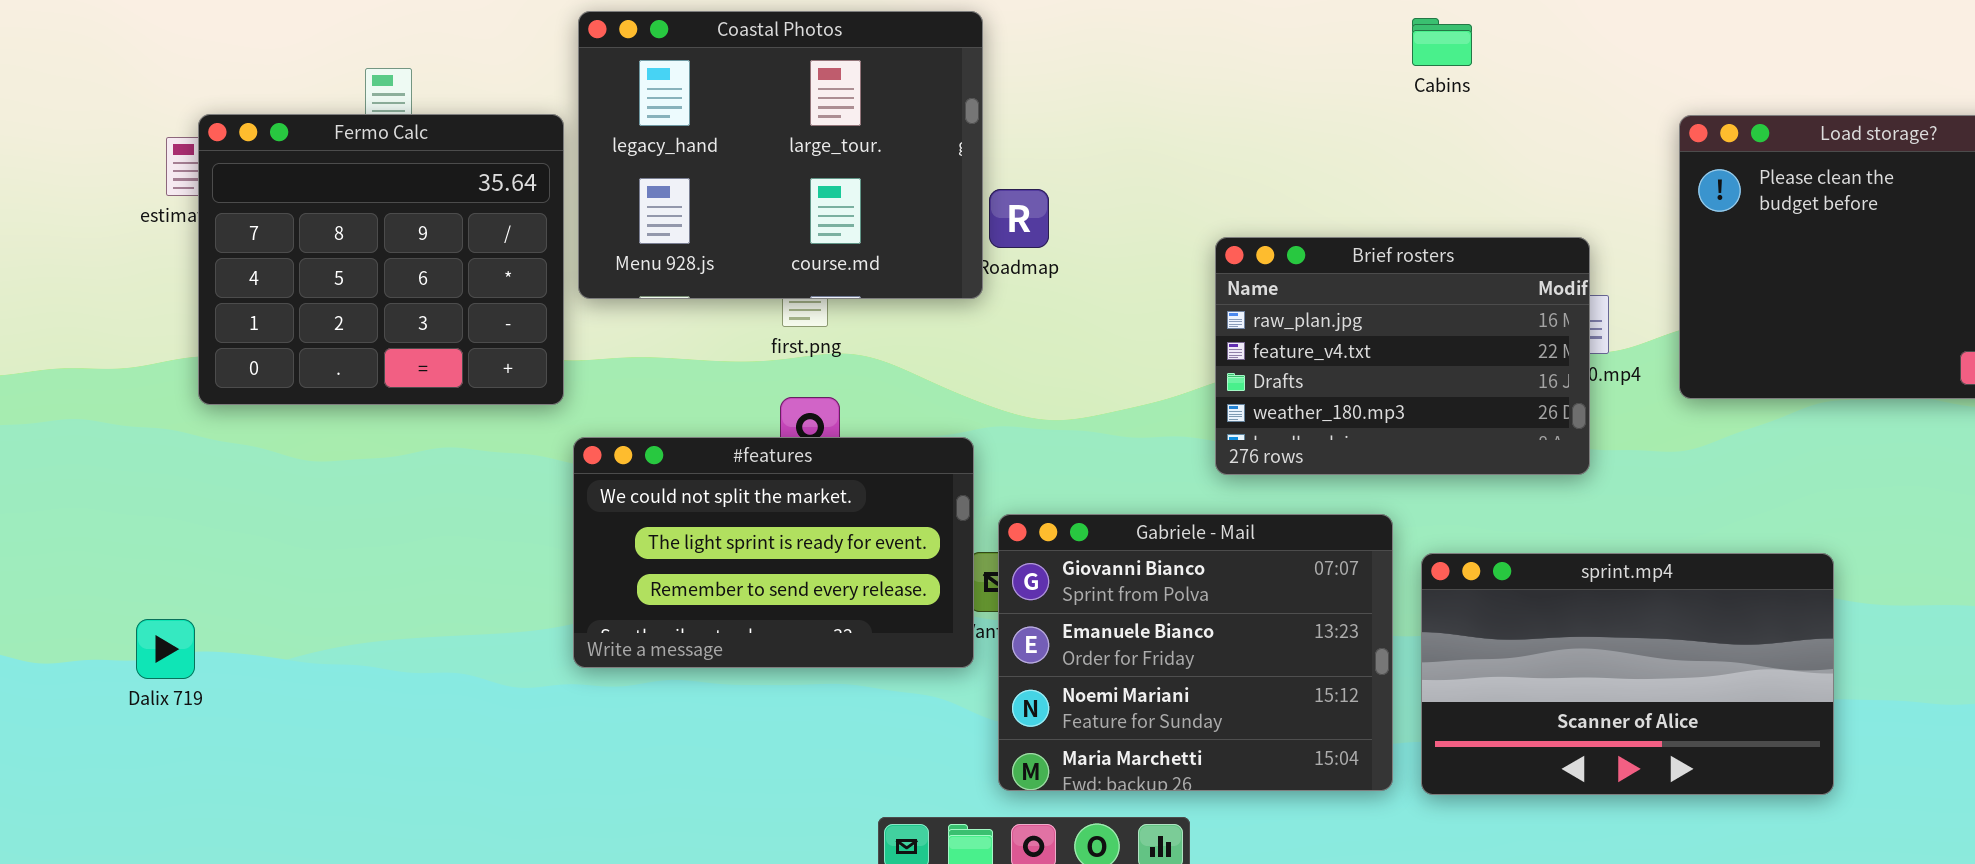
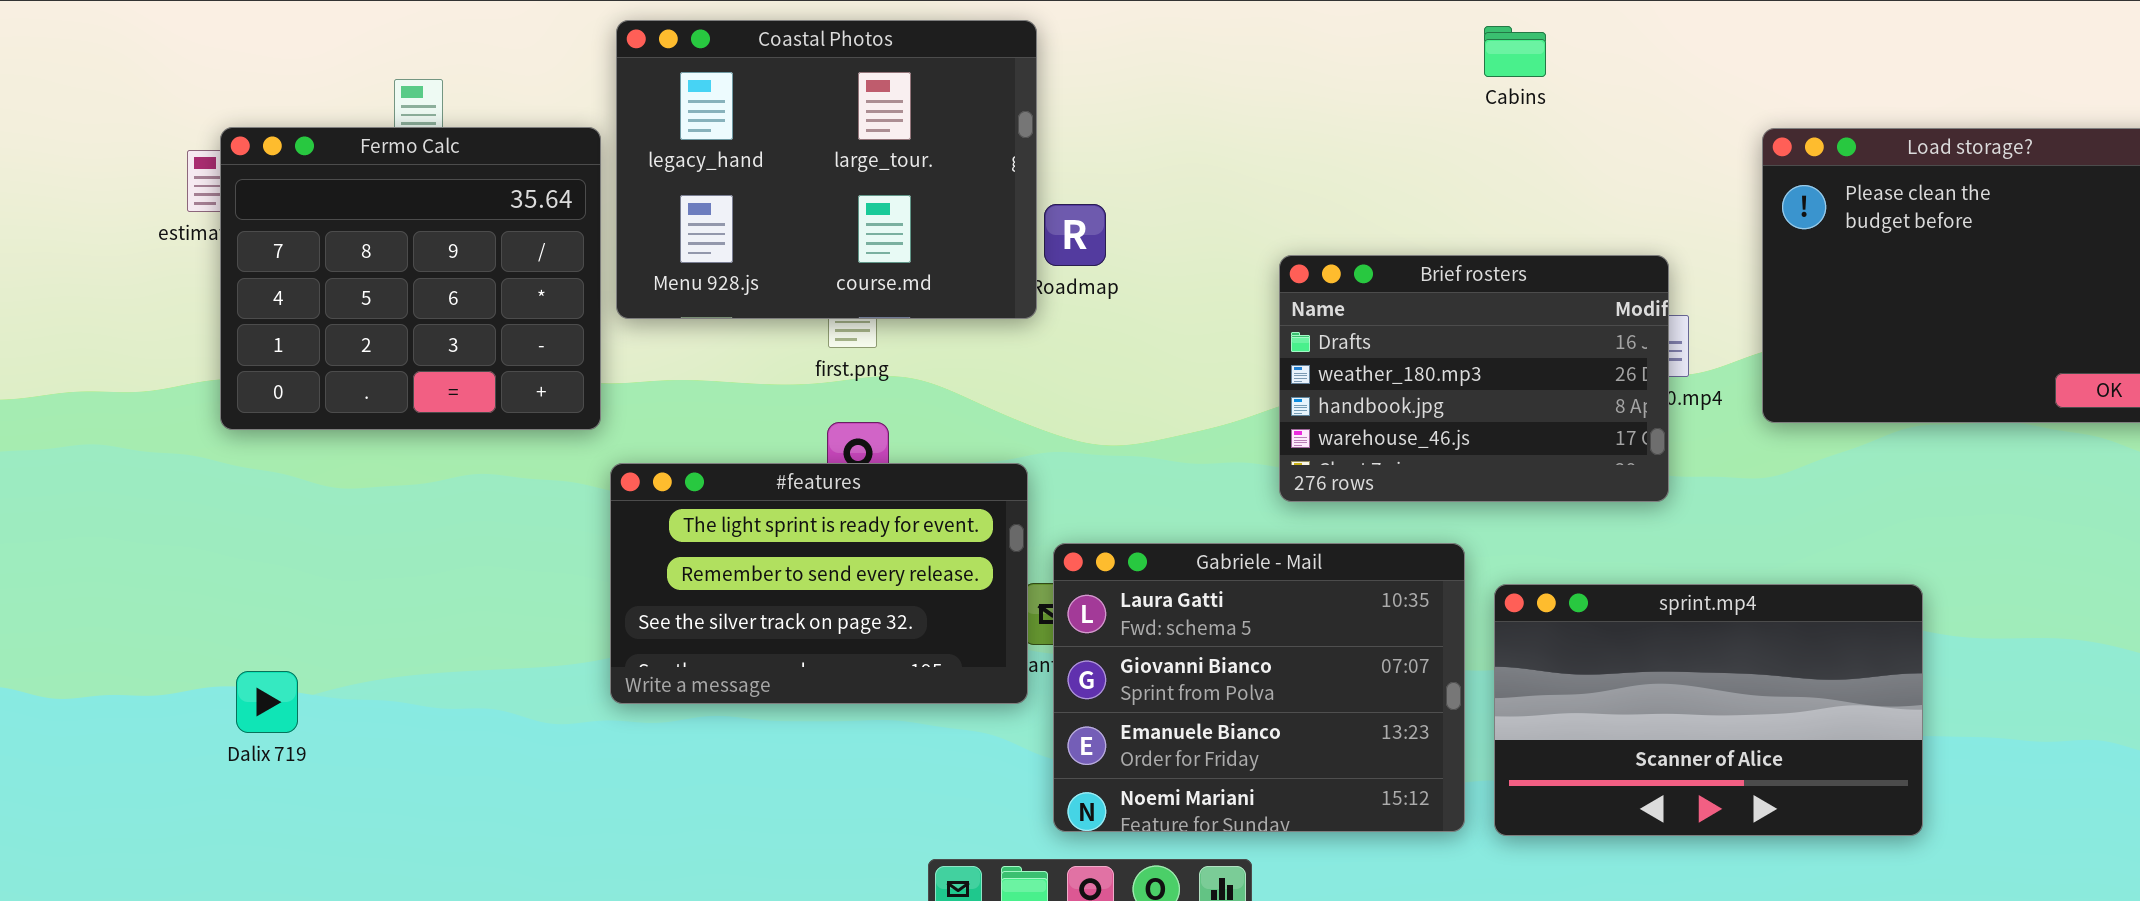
Brief rosters: [1215,237,1590,475] -> [1279,255,1669,502], scrolled down 2 rows
#features: [573,437,974,668] -> [610,463,1028,704], scrolled down 1 row
Gabriele - Mail: [998,514,1393,791] -> [1053,543,1465,832], scrolled up 1 row
Dalix 719: [136,619,195,679] -> [236,671,298,733], moved

